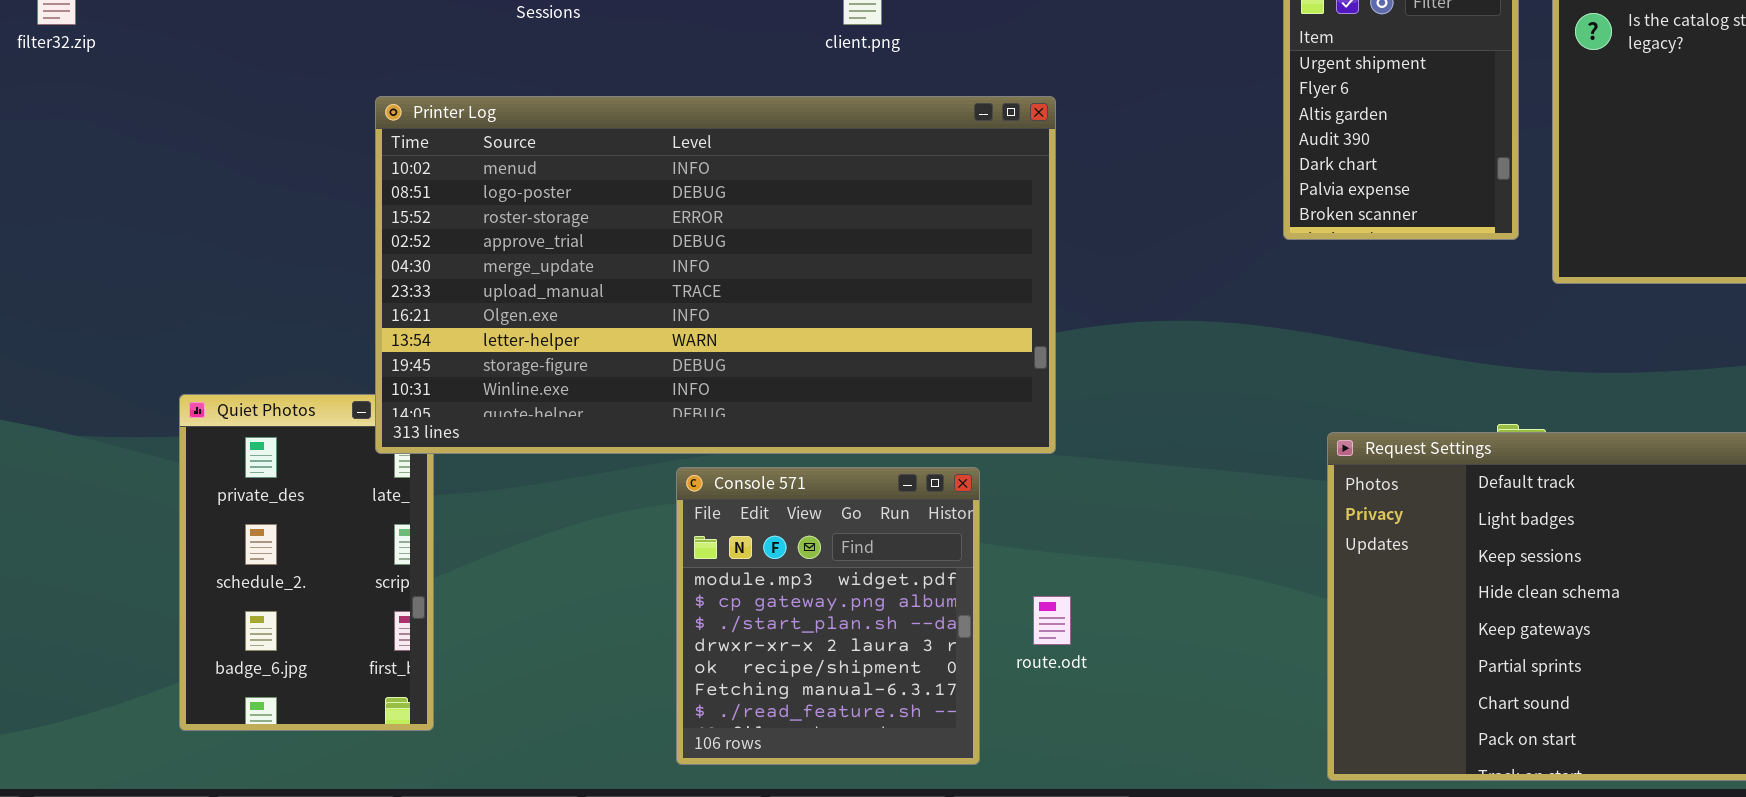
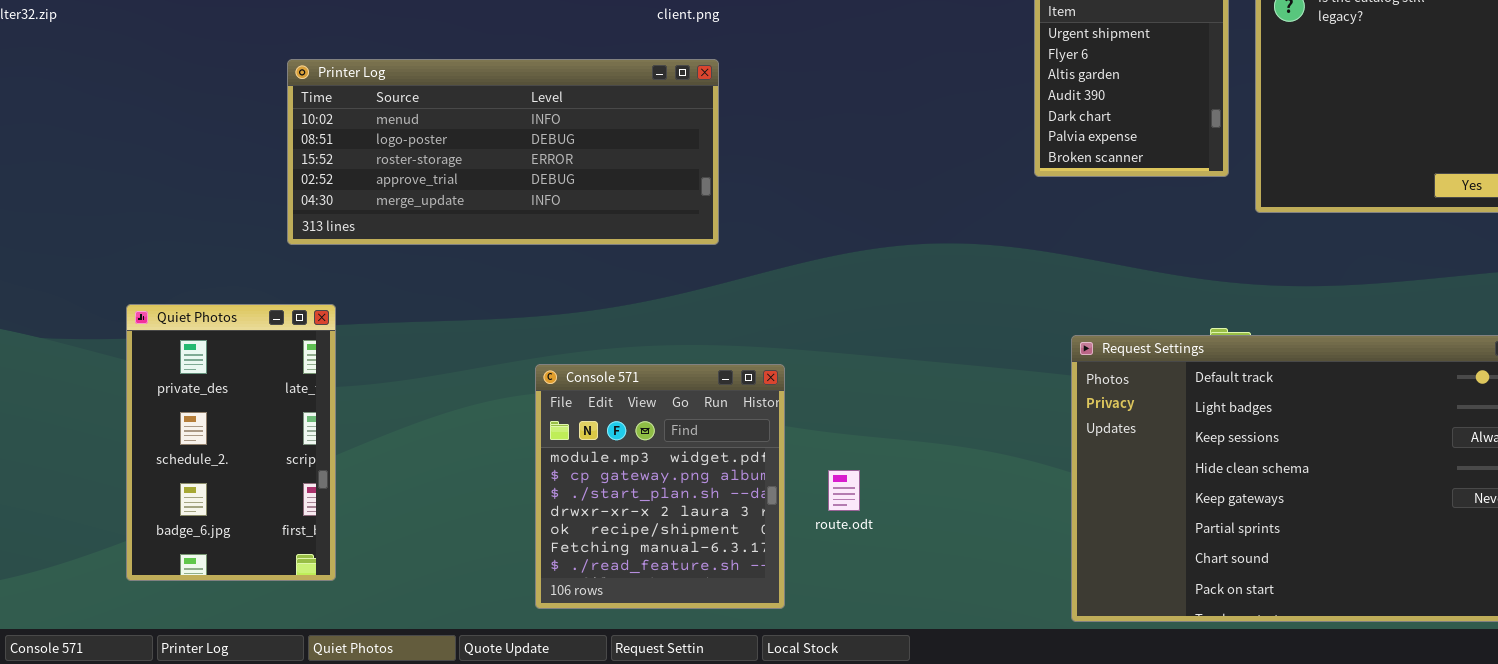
Printer Log: [375,96,1056,454] -> [287,59,719,245], resized

